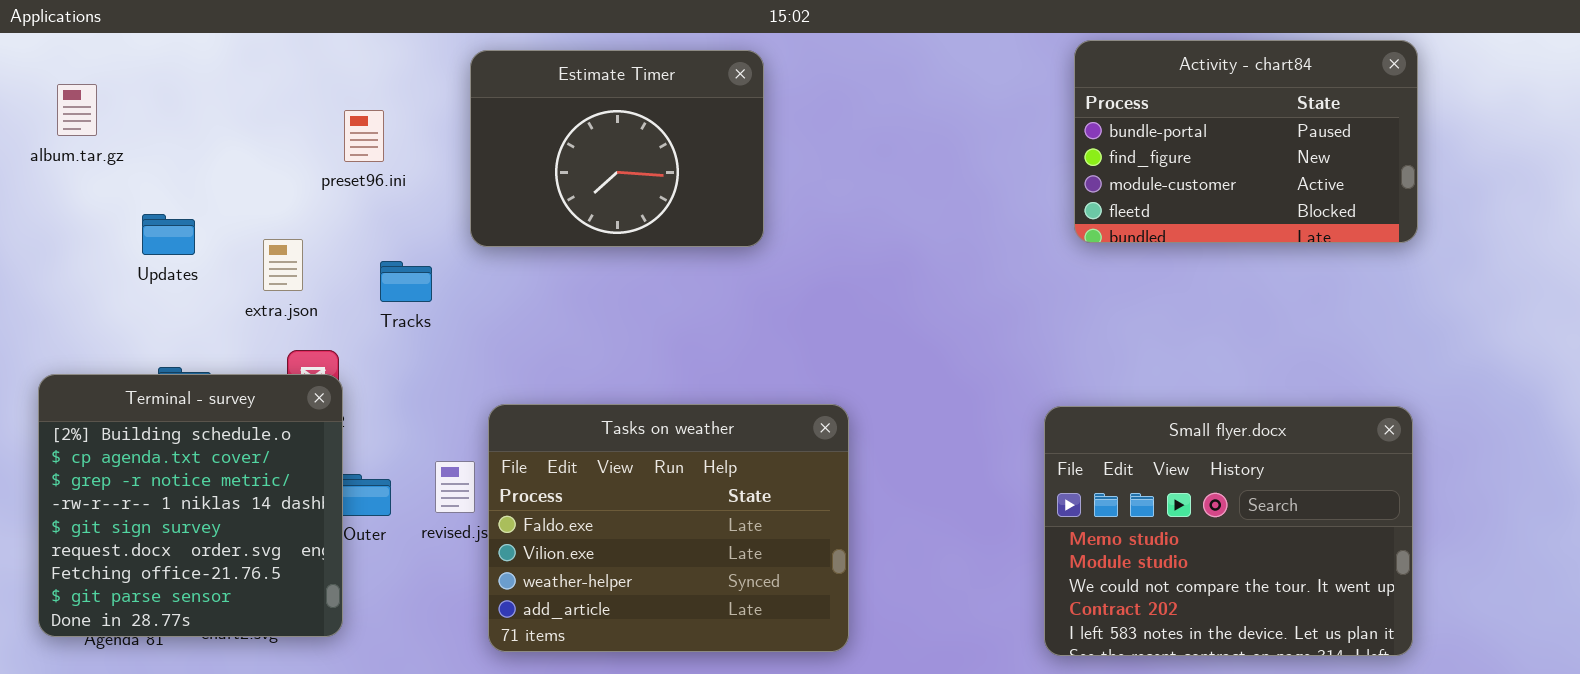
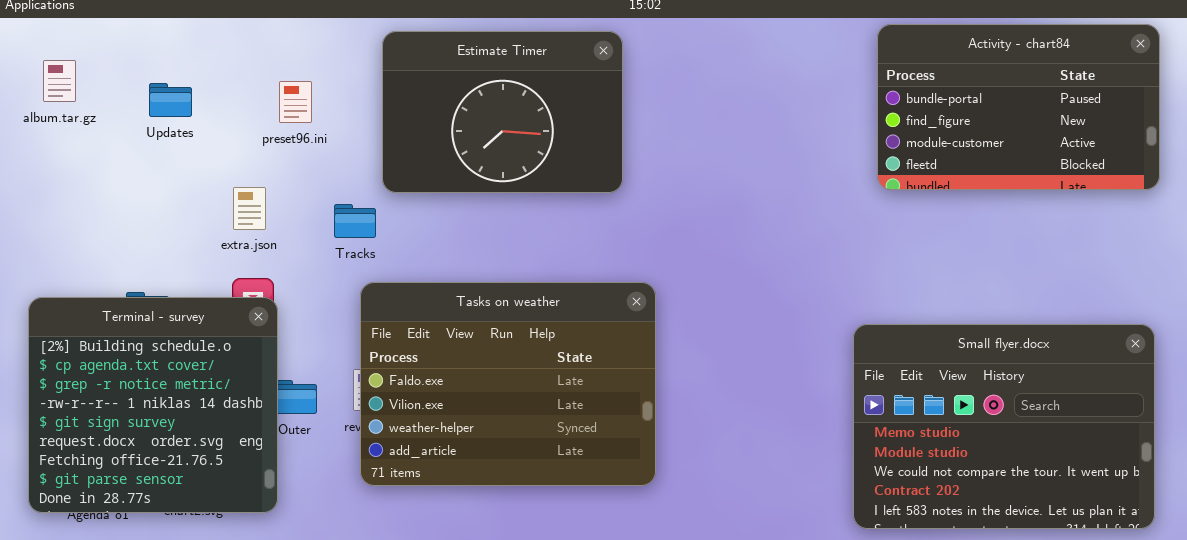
Updates: [142,214,195,255] -> [149,83,192,117], moved
extra.json: [263,239,303,291] -> [233,187,266,230], moved
Tracks: [380,261,432,302] -> [334,204,376,238], moved
Tasks on weather: [488,404,849,652] -> [360,282,656,486], moved

